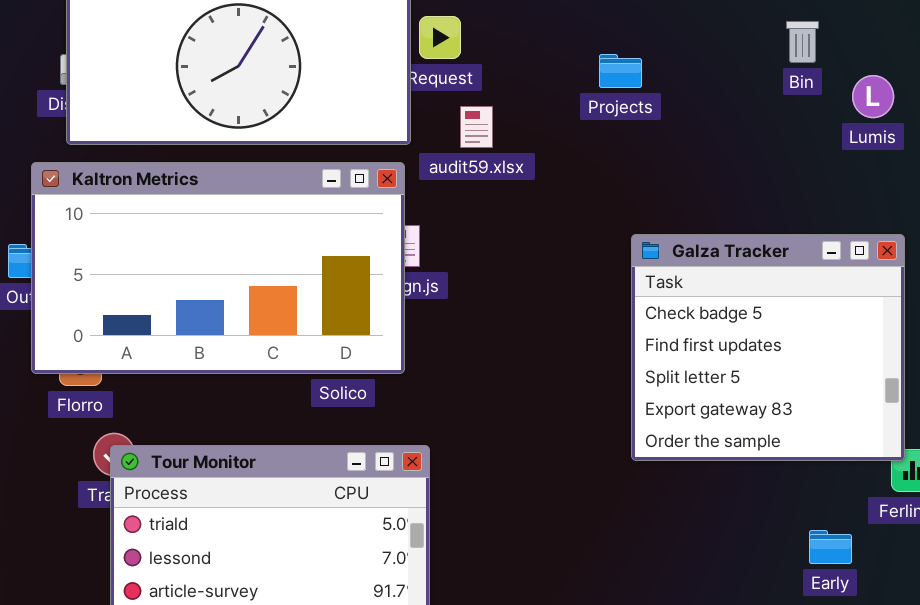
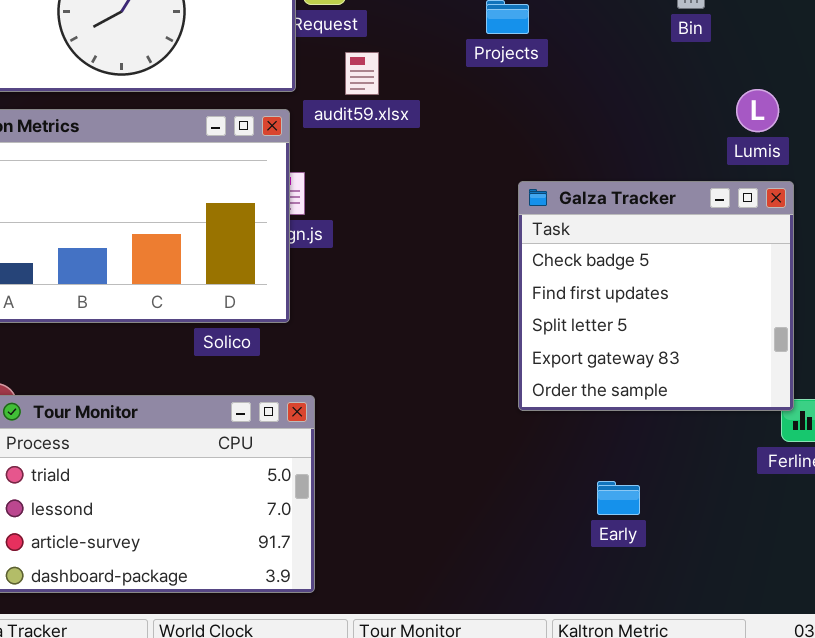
Lumis: [852,75,894,118] -> [736,89,779,132], moved
Early: [809,530,852,564] -> [597,481,640,515], moved

